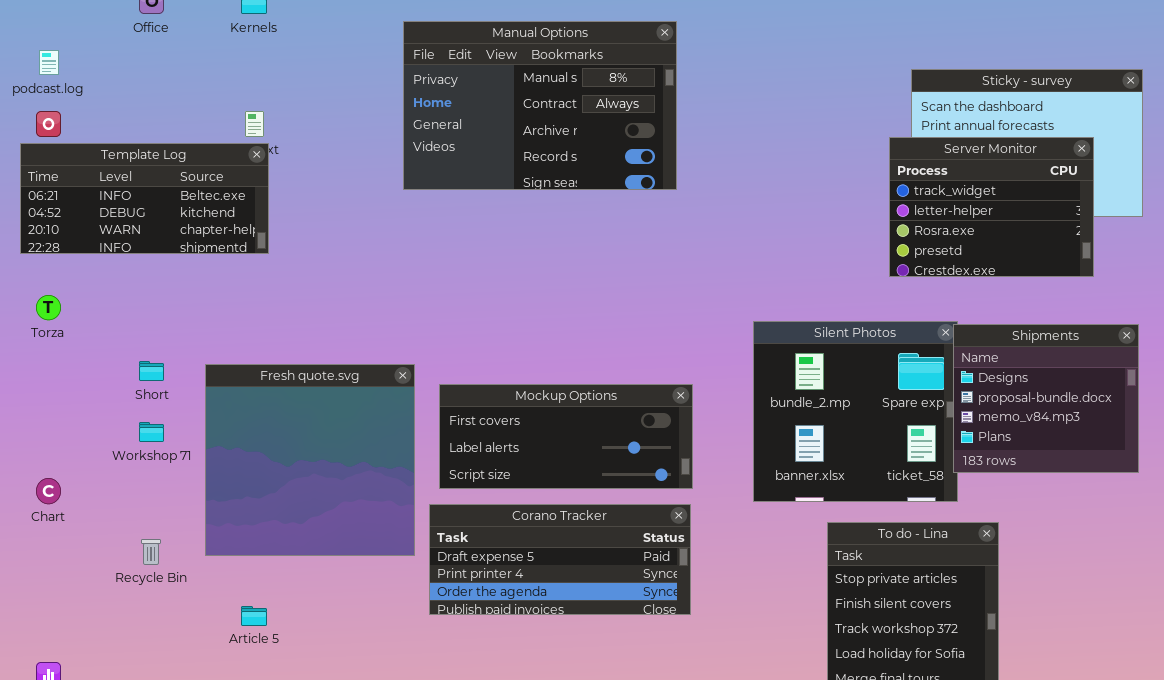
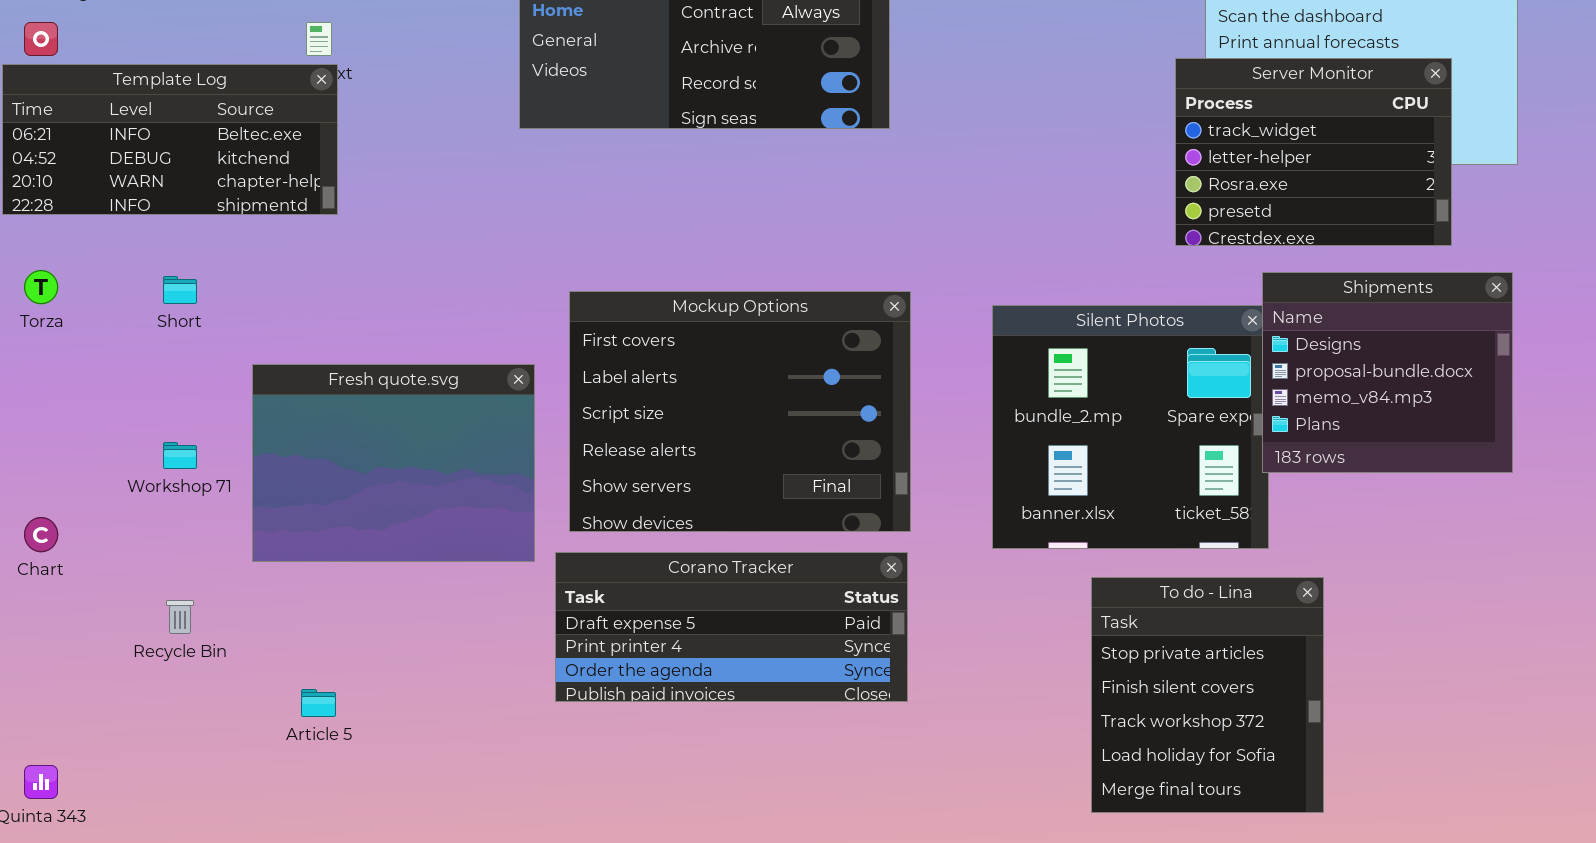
Shipments: [953,324,1139,473] -> [1262,272,1513,473], moved
Short: [139,361,164,381] -> [163,276,197,304], moved
Fresh quote.svg: [205,364,415,556] -> [252,364,535,562], resized
Mockup Options: [439,384,693,489] -> [569,291,911,532], resized

